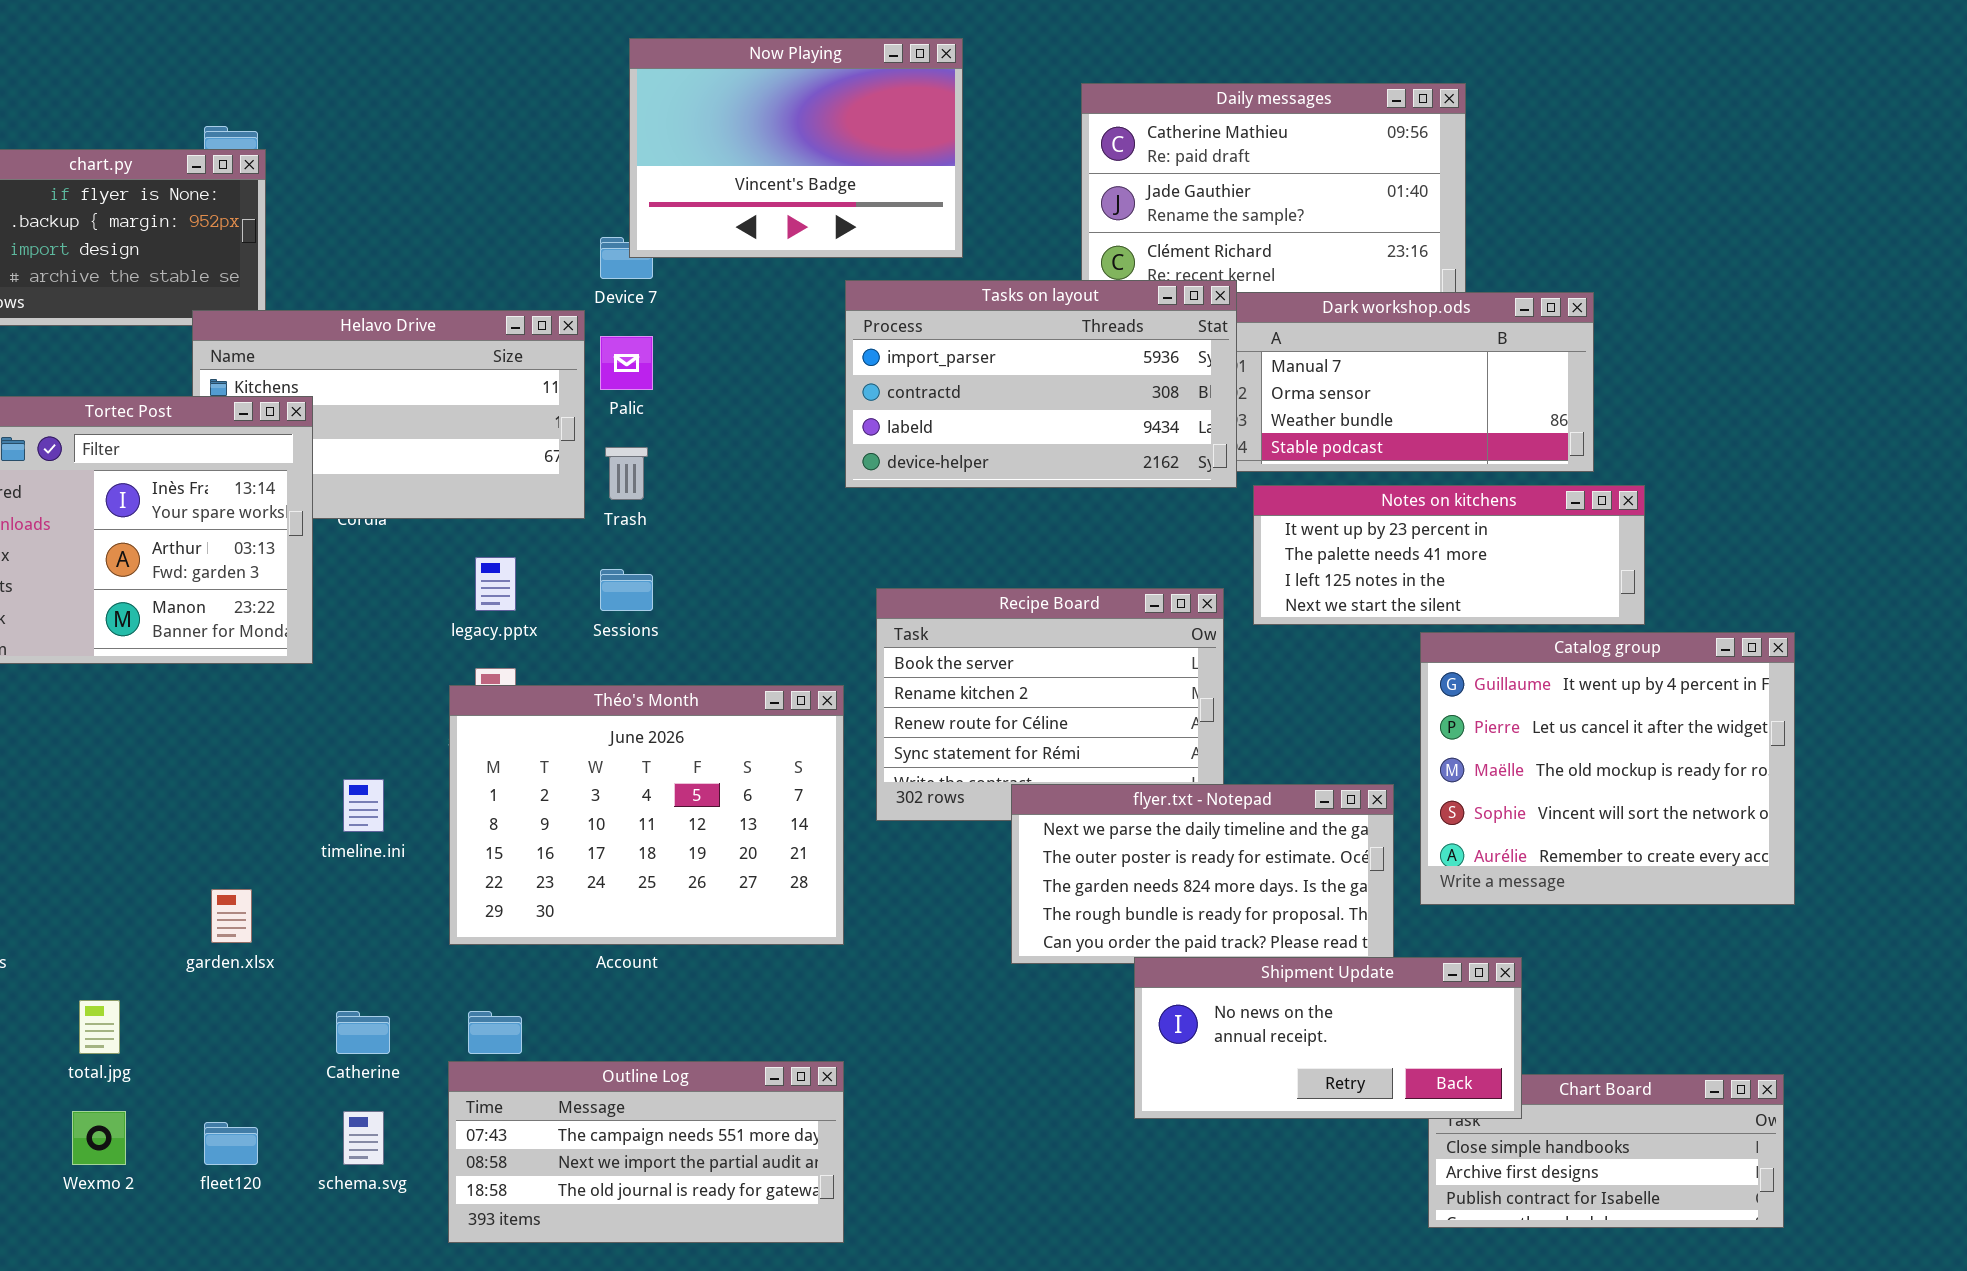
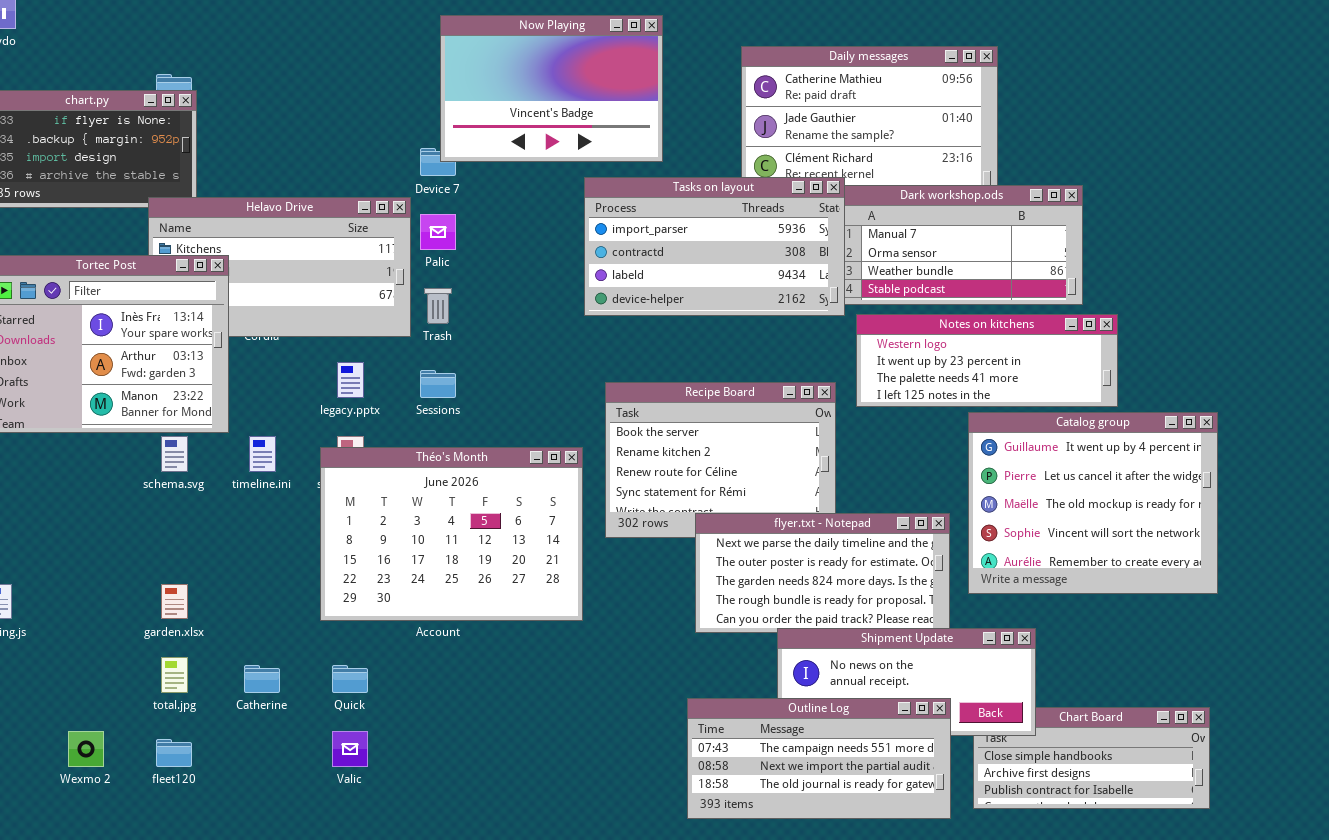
Notes on kitchens: [1253,485,1645,625] -> [856,314,1118,407], scrolled up 1 row
timeline.ini: [343,779,384,832] -> [249,436,276,472], moved
total.jpg: [79,1000,120,1054] -> [161,657,188,693], moved
Outline Log: [448,1061,844,1243] -> [687,698,951,819], moved
schema.svg: [343,1111,384,1165] -> [161,436,188,472], moved

